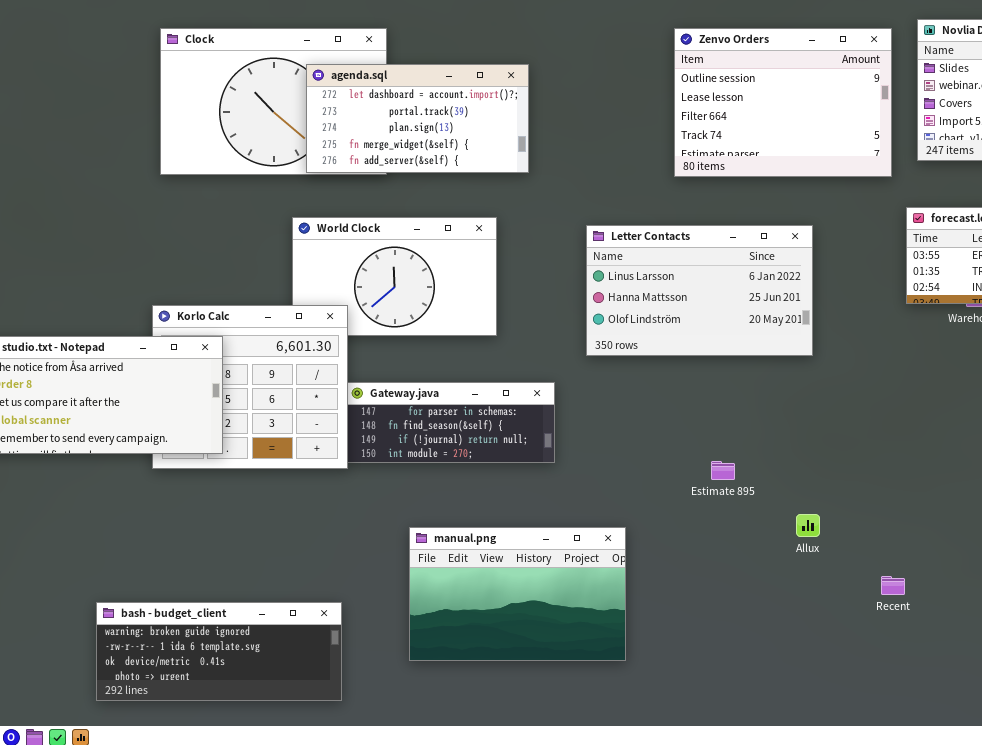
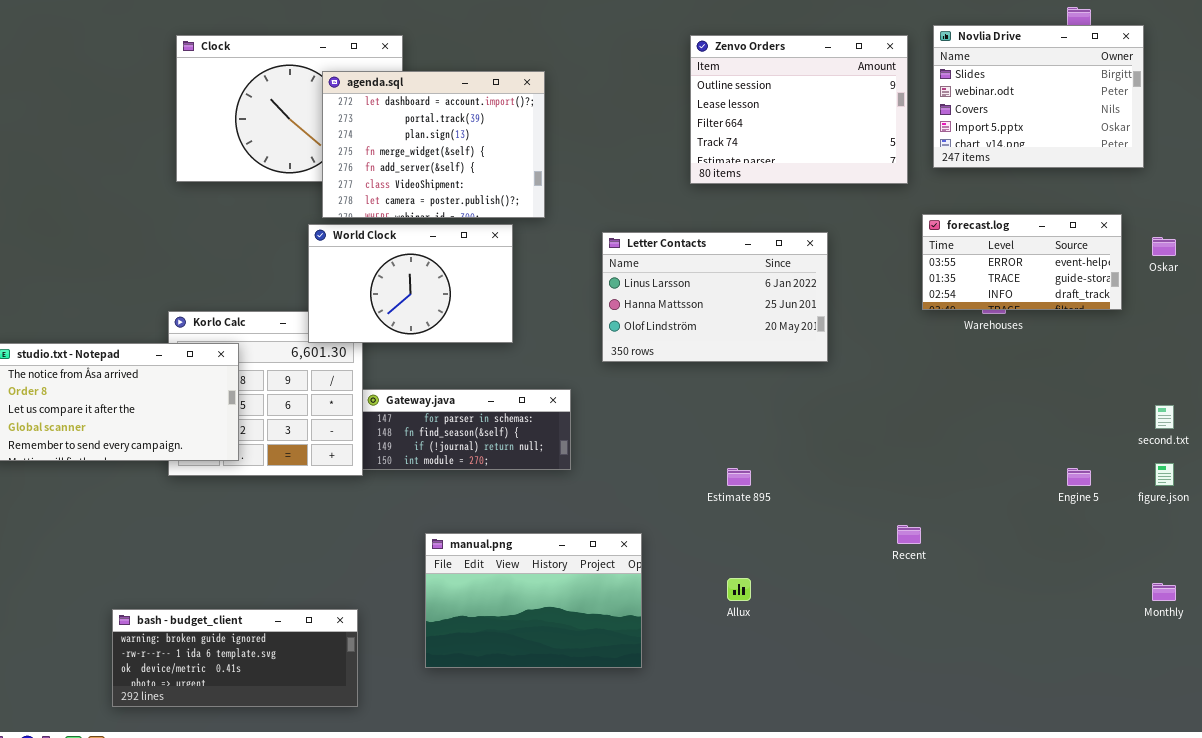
agenda.sql: [306,64,529,173] -> [322,71,545,218], resized
World Clock: [292,217,497,336] -> [308,224,513,343], raised
Allux: [796,514,820,537] -> [727,578,751,601], moved
Recent: [881,576,905,595] -> [897,525,921,544], moved

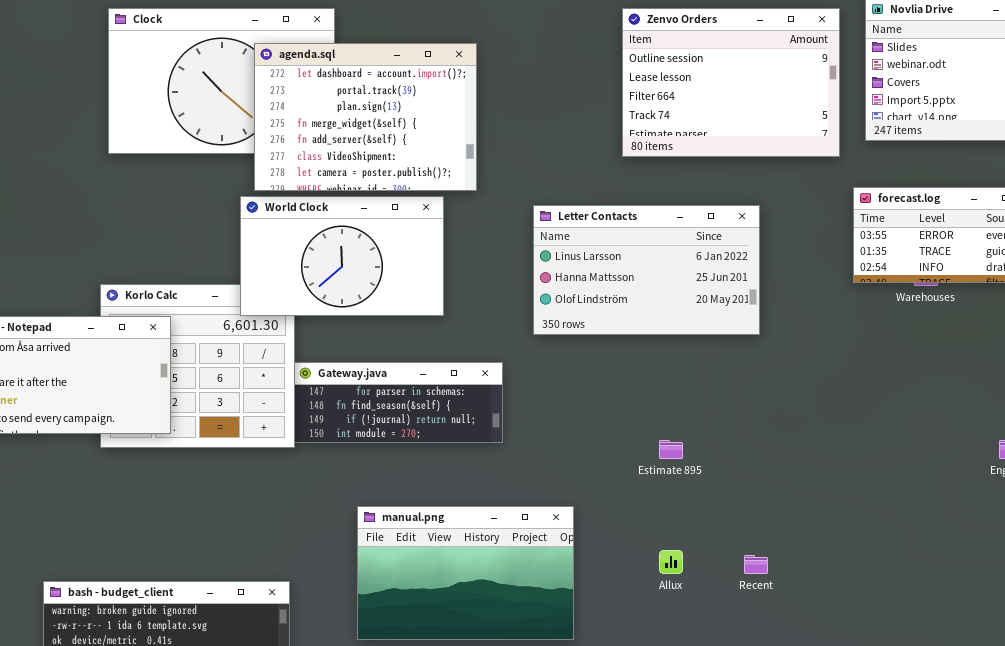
Recent: [897,525,921,544] -> [744,555,768,574], moved

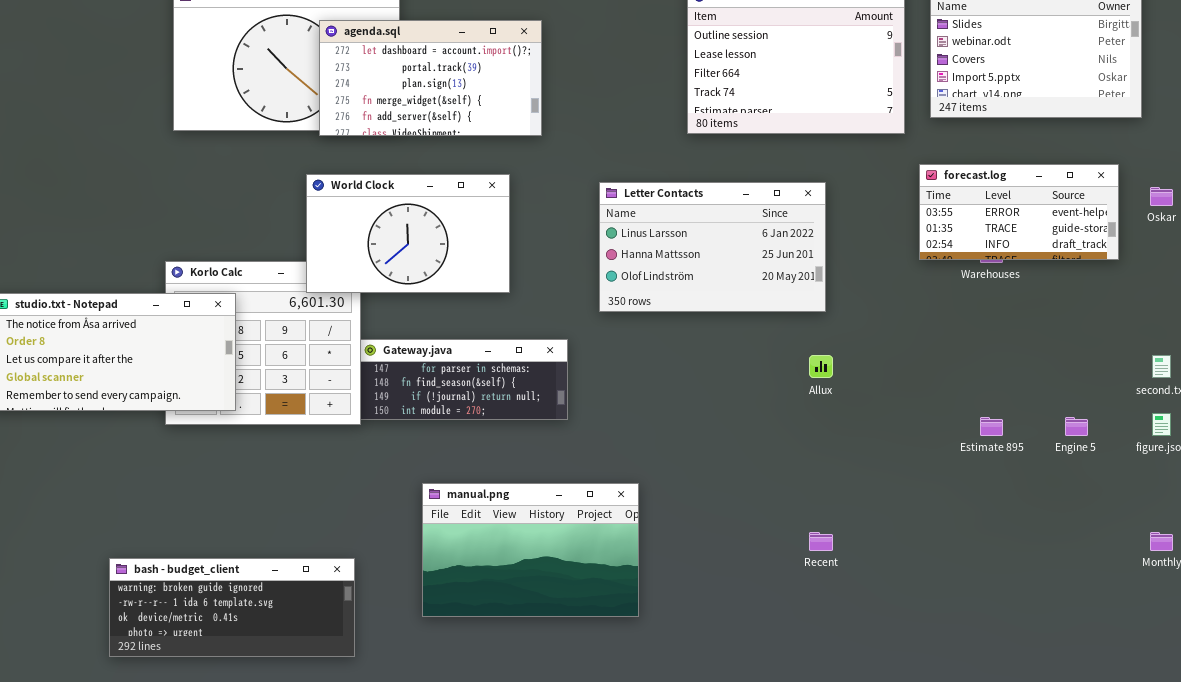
agenda.sql: [254,43,477,191] -> [319,20,542,136], resized
Estimate 895: [659,440,683,459] -> [980,417,1003,436], moved
Allux: [659,550,683,574] -> [809,355,833,378], moved

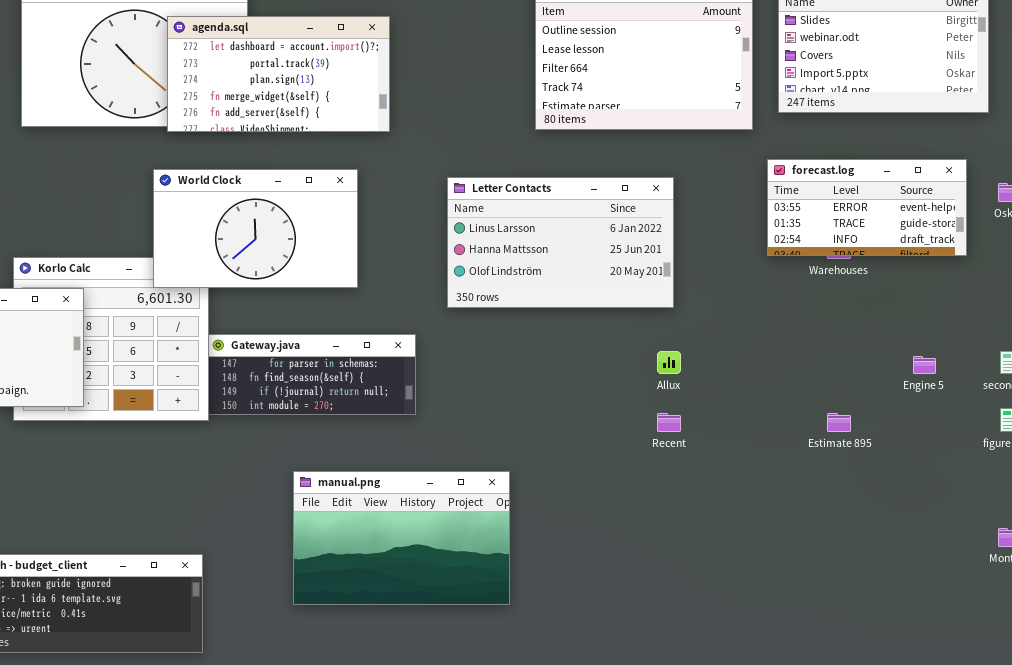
Engine 5: [1065,417,1088,436] -> [913,356,936,374], moved
manual.png: [422,483,639,617] -> [293,471,510,605], moved
Recent: [809,532,833,551] -> [657,413,681,432], moved

